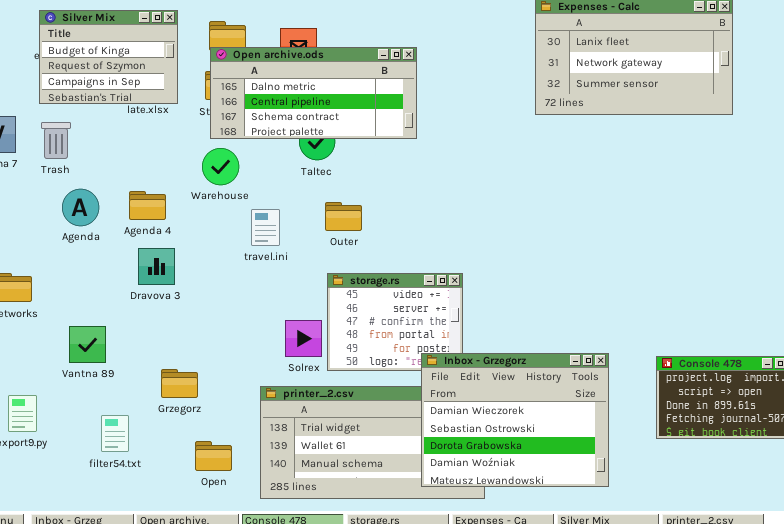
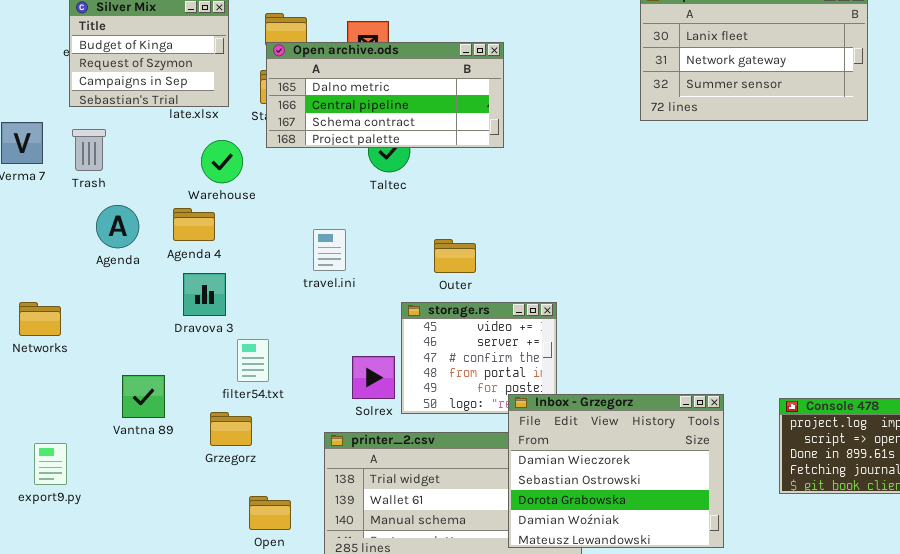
Warehouse: [202,148,239,185] -> [201,140,243,183], moved
Outer: [325,202,362,231] -> [434,239,476,273], moved
Vantna 89: [69,326,106,363] -> [122,375,165,418], moved
filter54.txt: [101,415,129,452] -> [237,339,269,382], moved

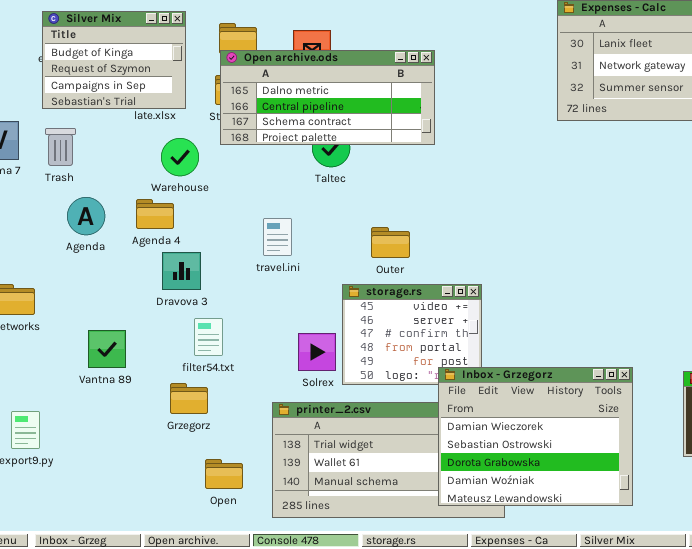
Dravova 3: [183,273,226,316] -> [162,252,201,290], moved
Vantna 89: [122,375,165,418] -> [88,330,126,368], moved

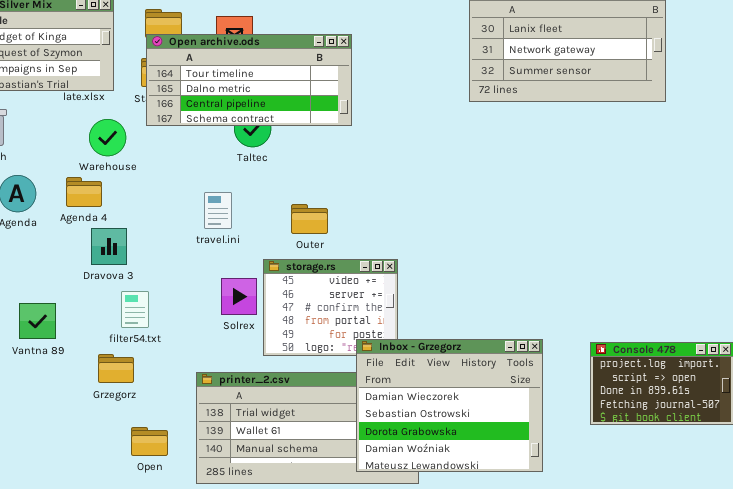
Open archive.ods: [220,50,435,145] -> [146,34,352,126], scrolled up 1 row
travel.ini: [263,218,292,256] -> [204,192,232,229], moved
Solrex: [298,333,336,371] -> [221,278,257,315], moved

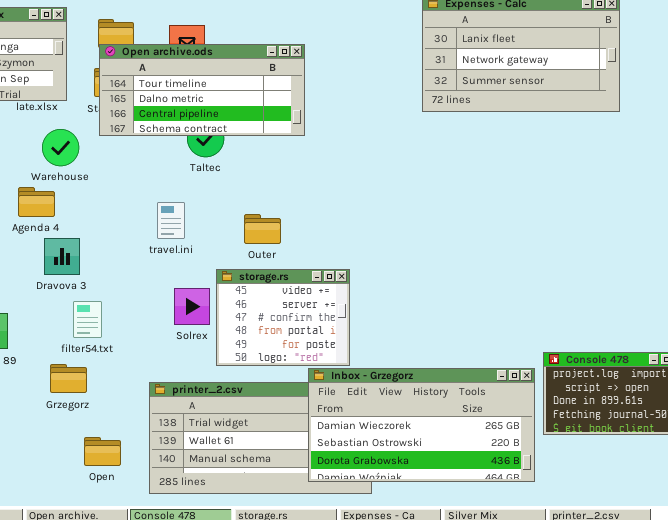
Inbox - Grzegorz: [356,339,543,472] -> [308,368,535,482], resized

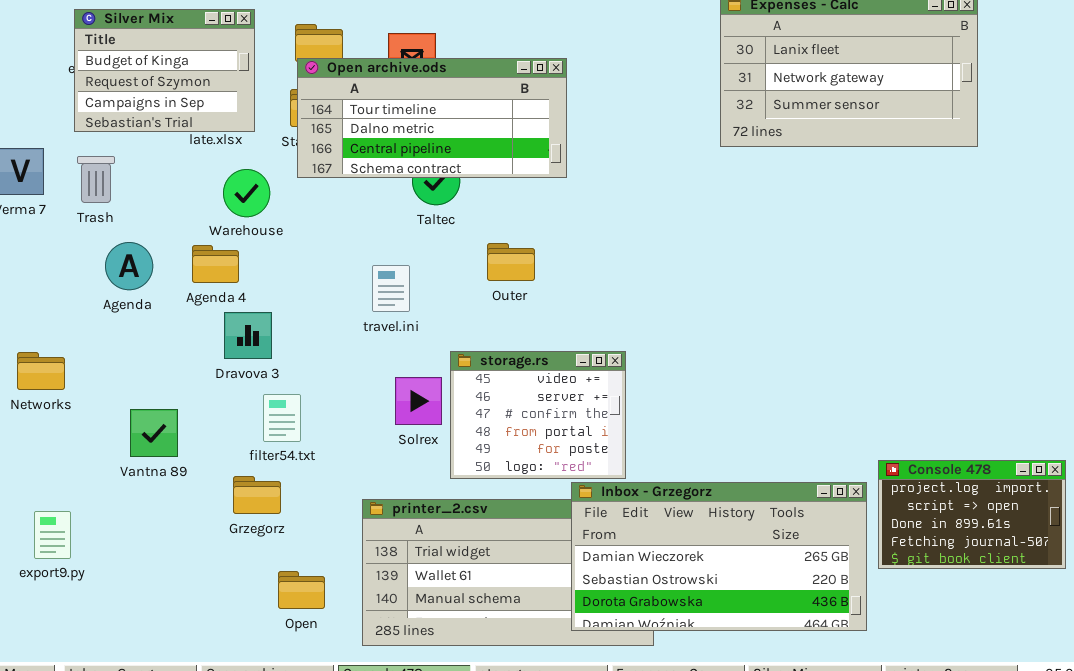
Outer: [244,214,281,244] -> [487,243,535,281], moved

